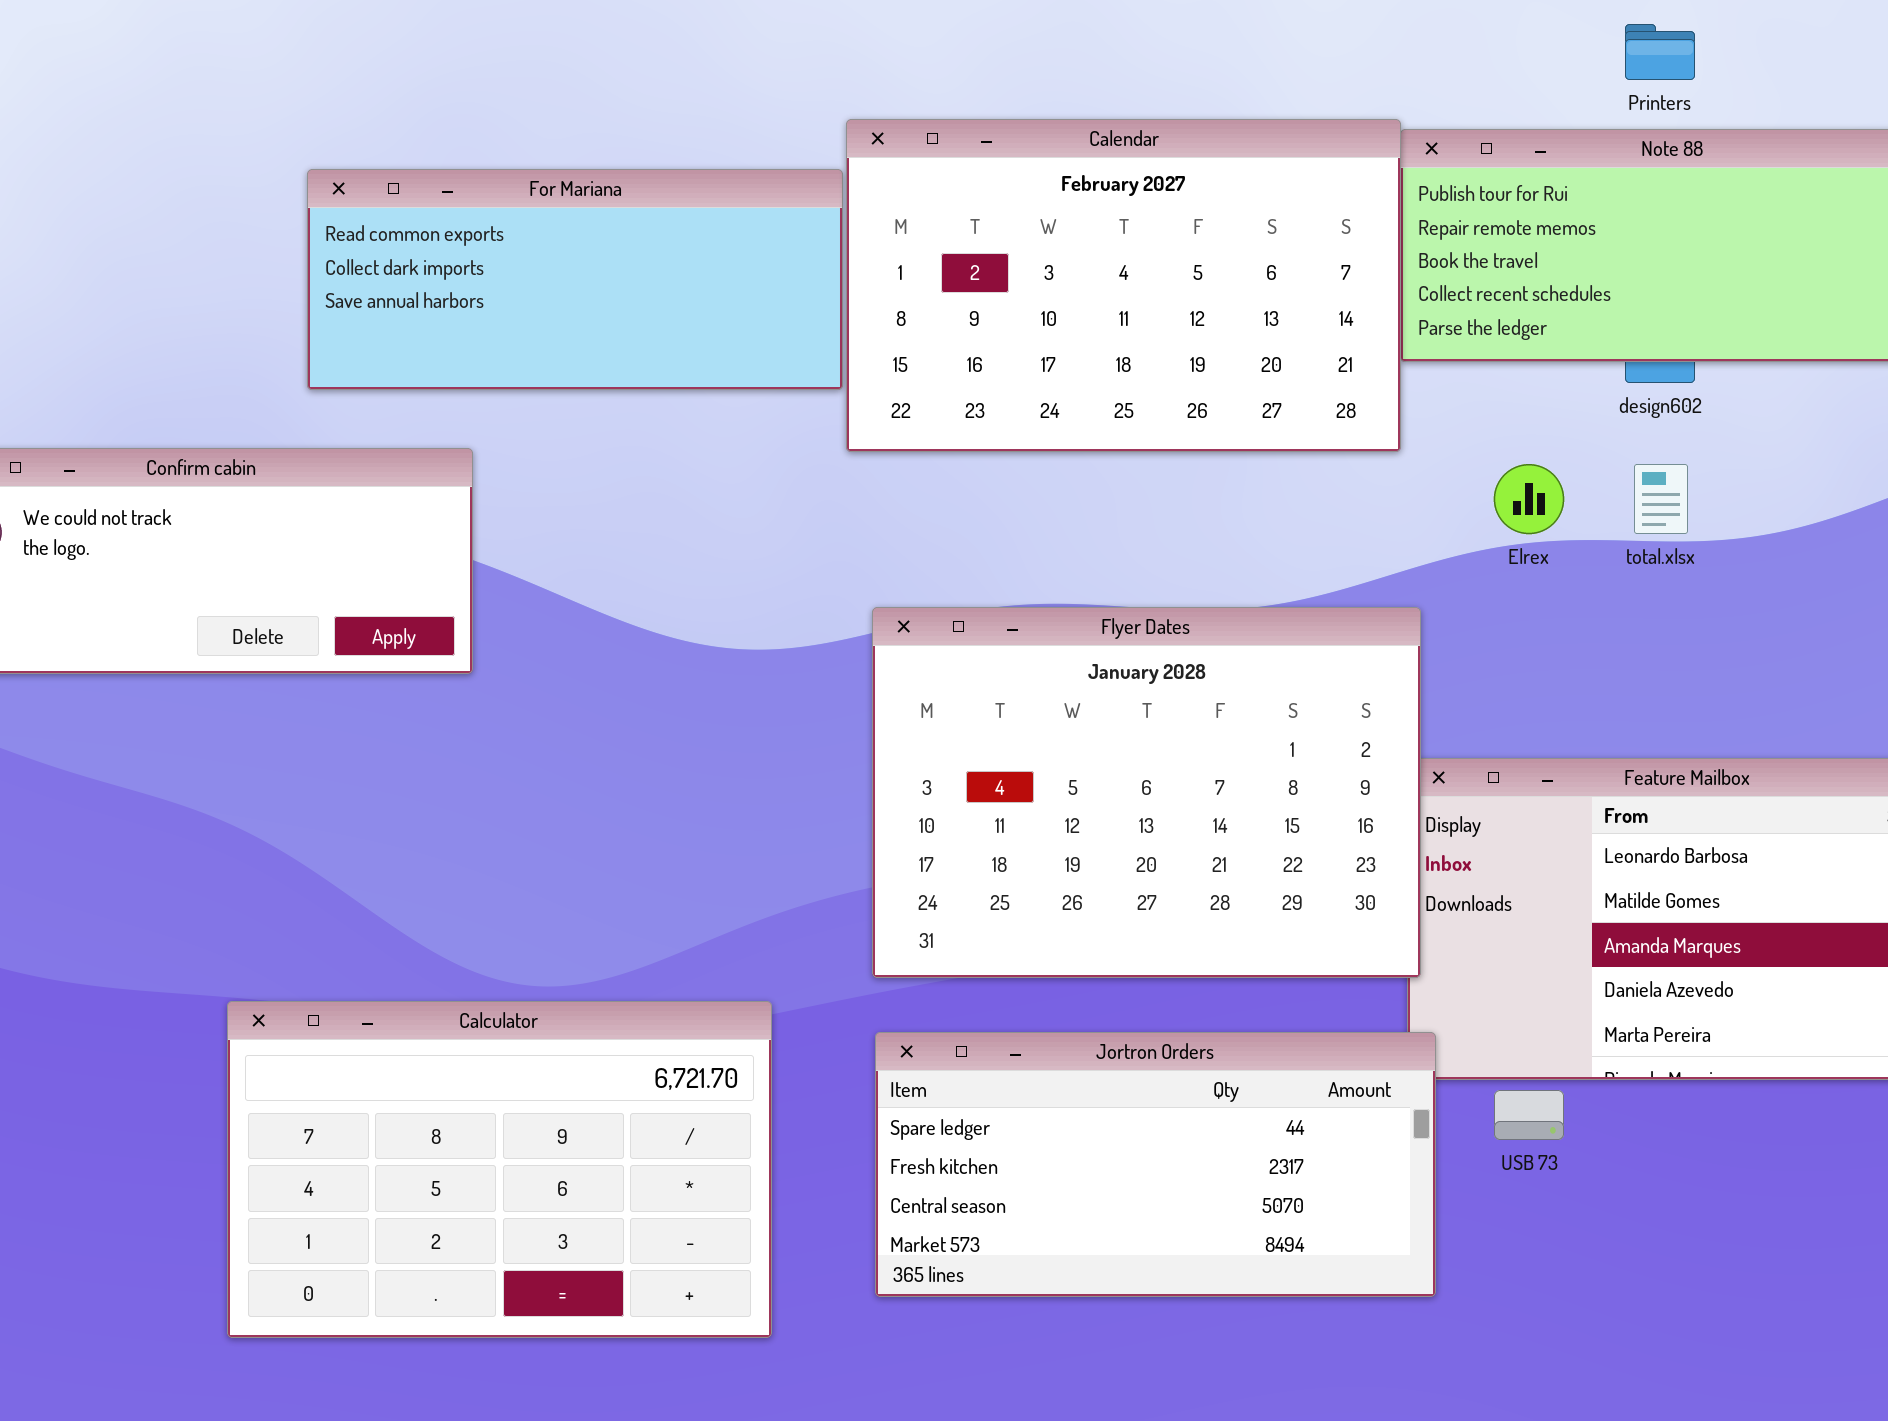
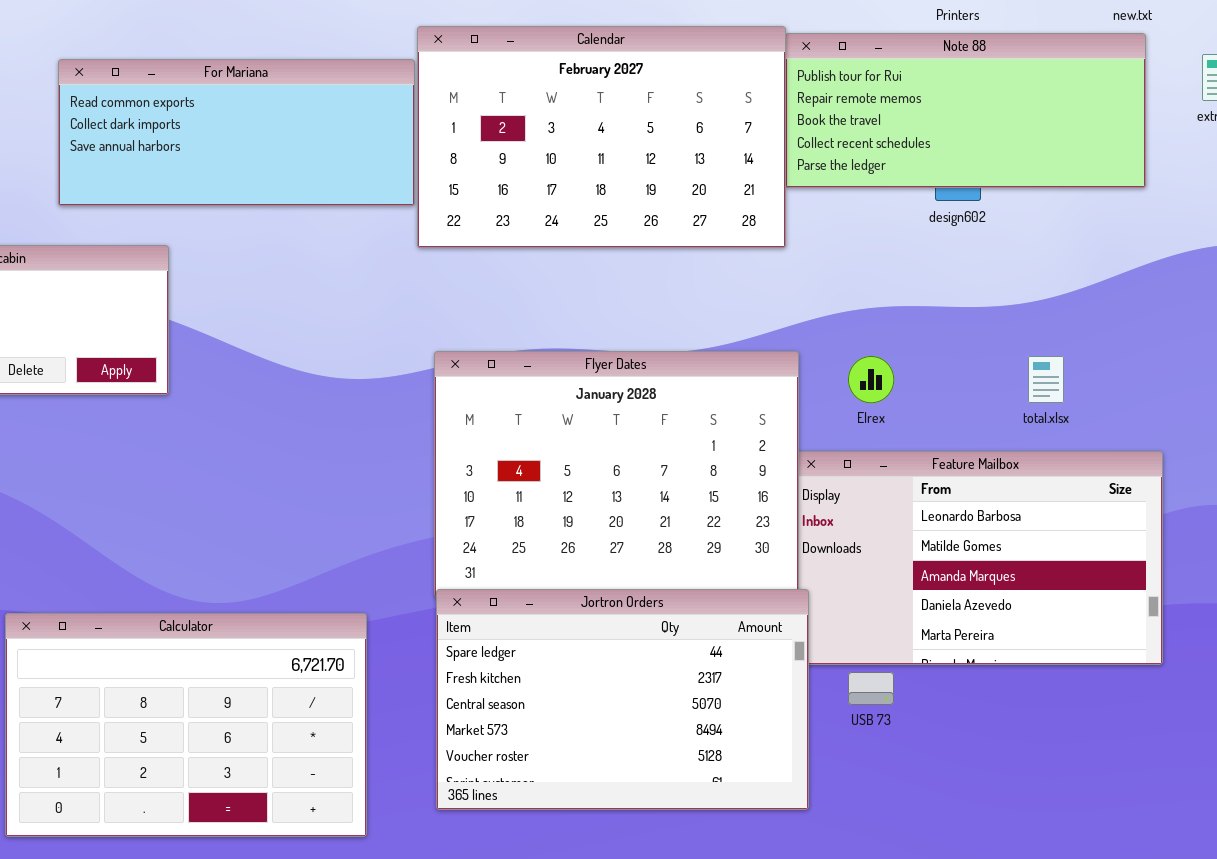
Elrex: [1494,464,1564,534] -> [848,356,894,403], moved
total.xlsx: [1634,464,1688,534] -> [1028,356,1064,403], moved
Jortron Orders: [875,1032,1436,1297] -> [436,589,809,810], resized

